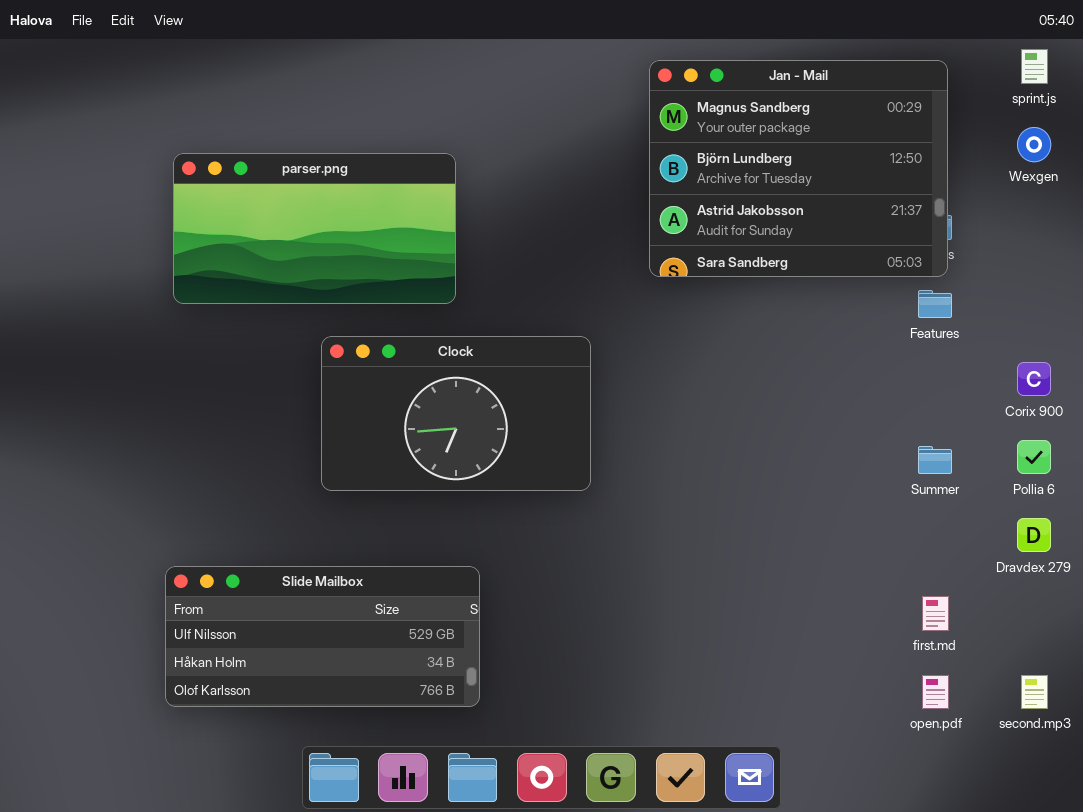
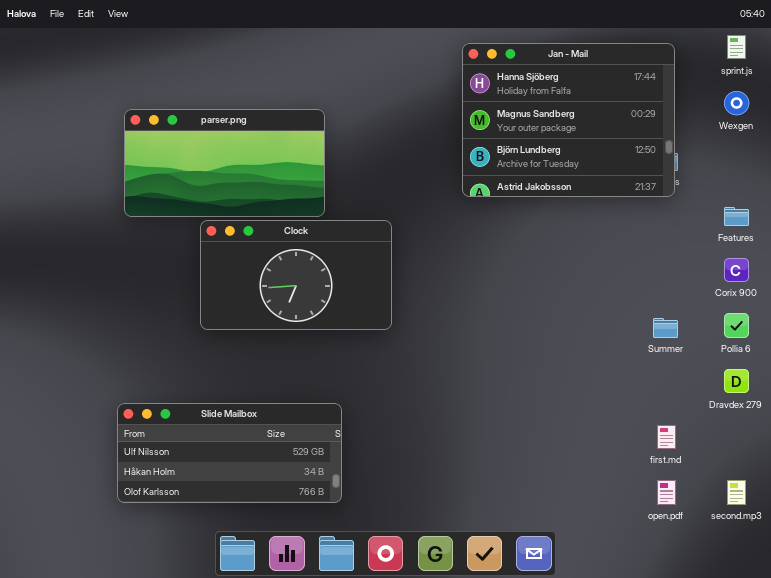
Jan - Mail: [649,60,948,277] -> [462,43,675,197], scrolled up 1 row
Features: [918,290,952,318] -> [724,207,749,226], moved
Clock: [321,336,591,491] -> [200,220,392,330], moved

